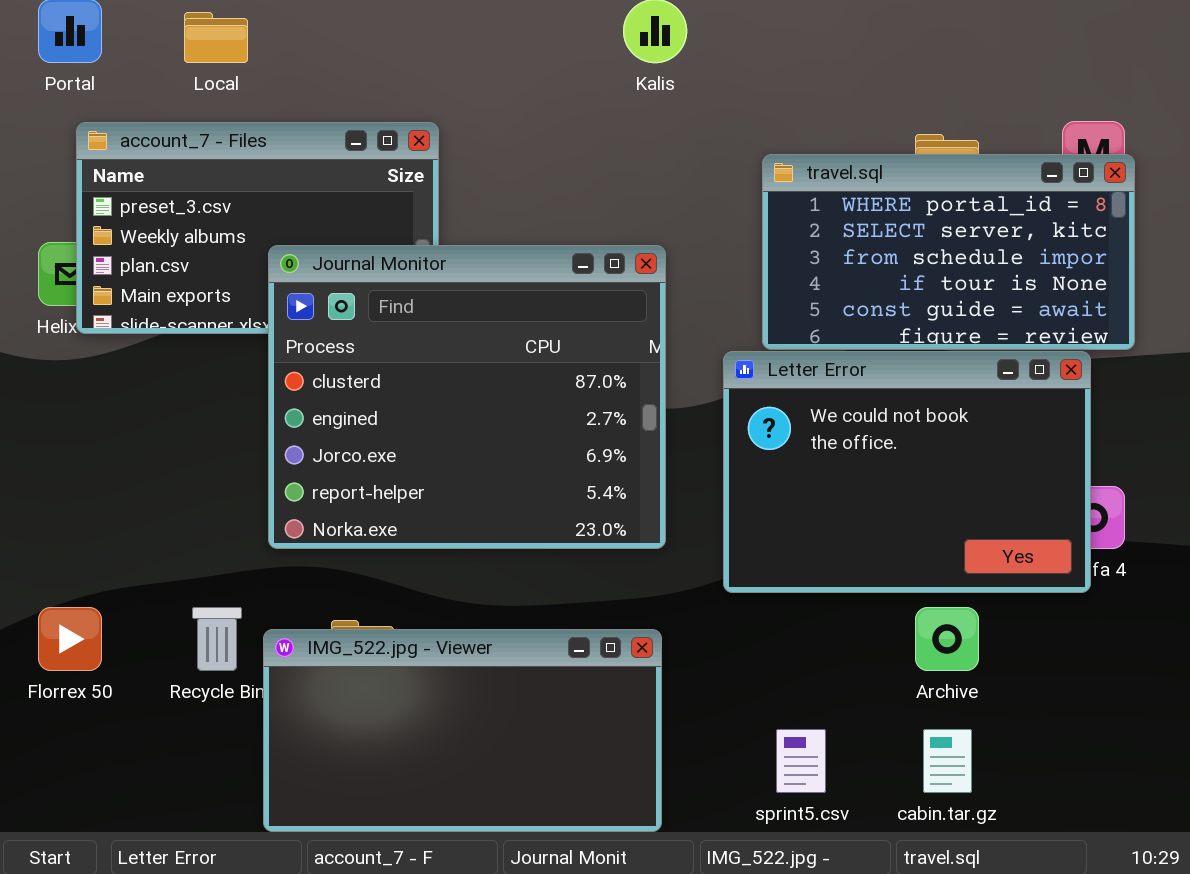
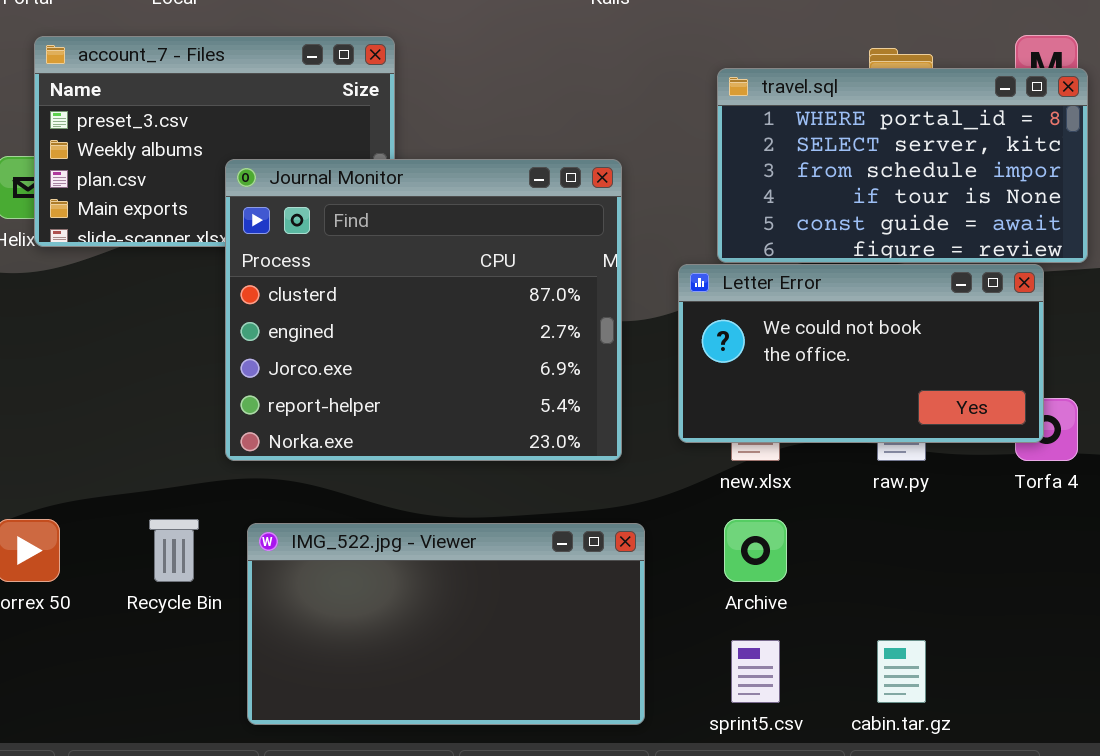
Letter Error: [723,351,1091,593] -> [678,264,1044,443], resized
Archive: [915,607,979,671] -> [724,519,787,582], moved
IMG_522.jpg - Viewer: [263,629,662,832] -> [247,523,645,725], moved

